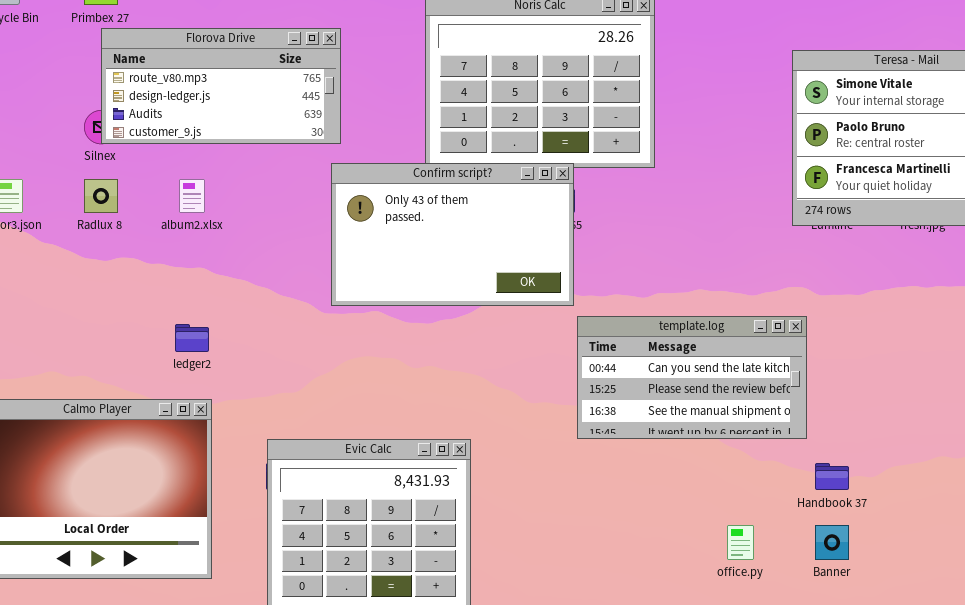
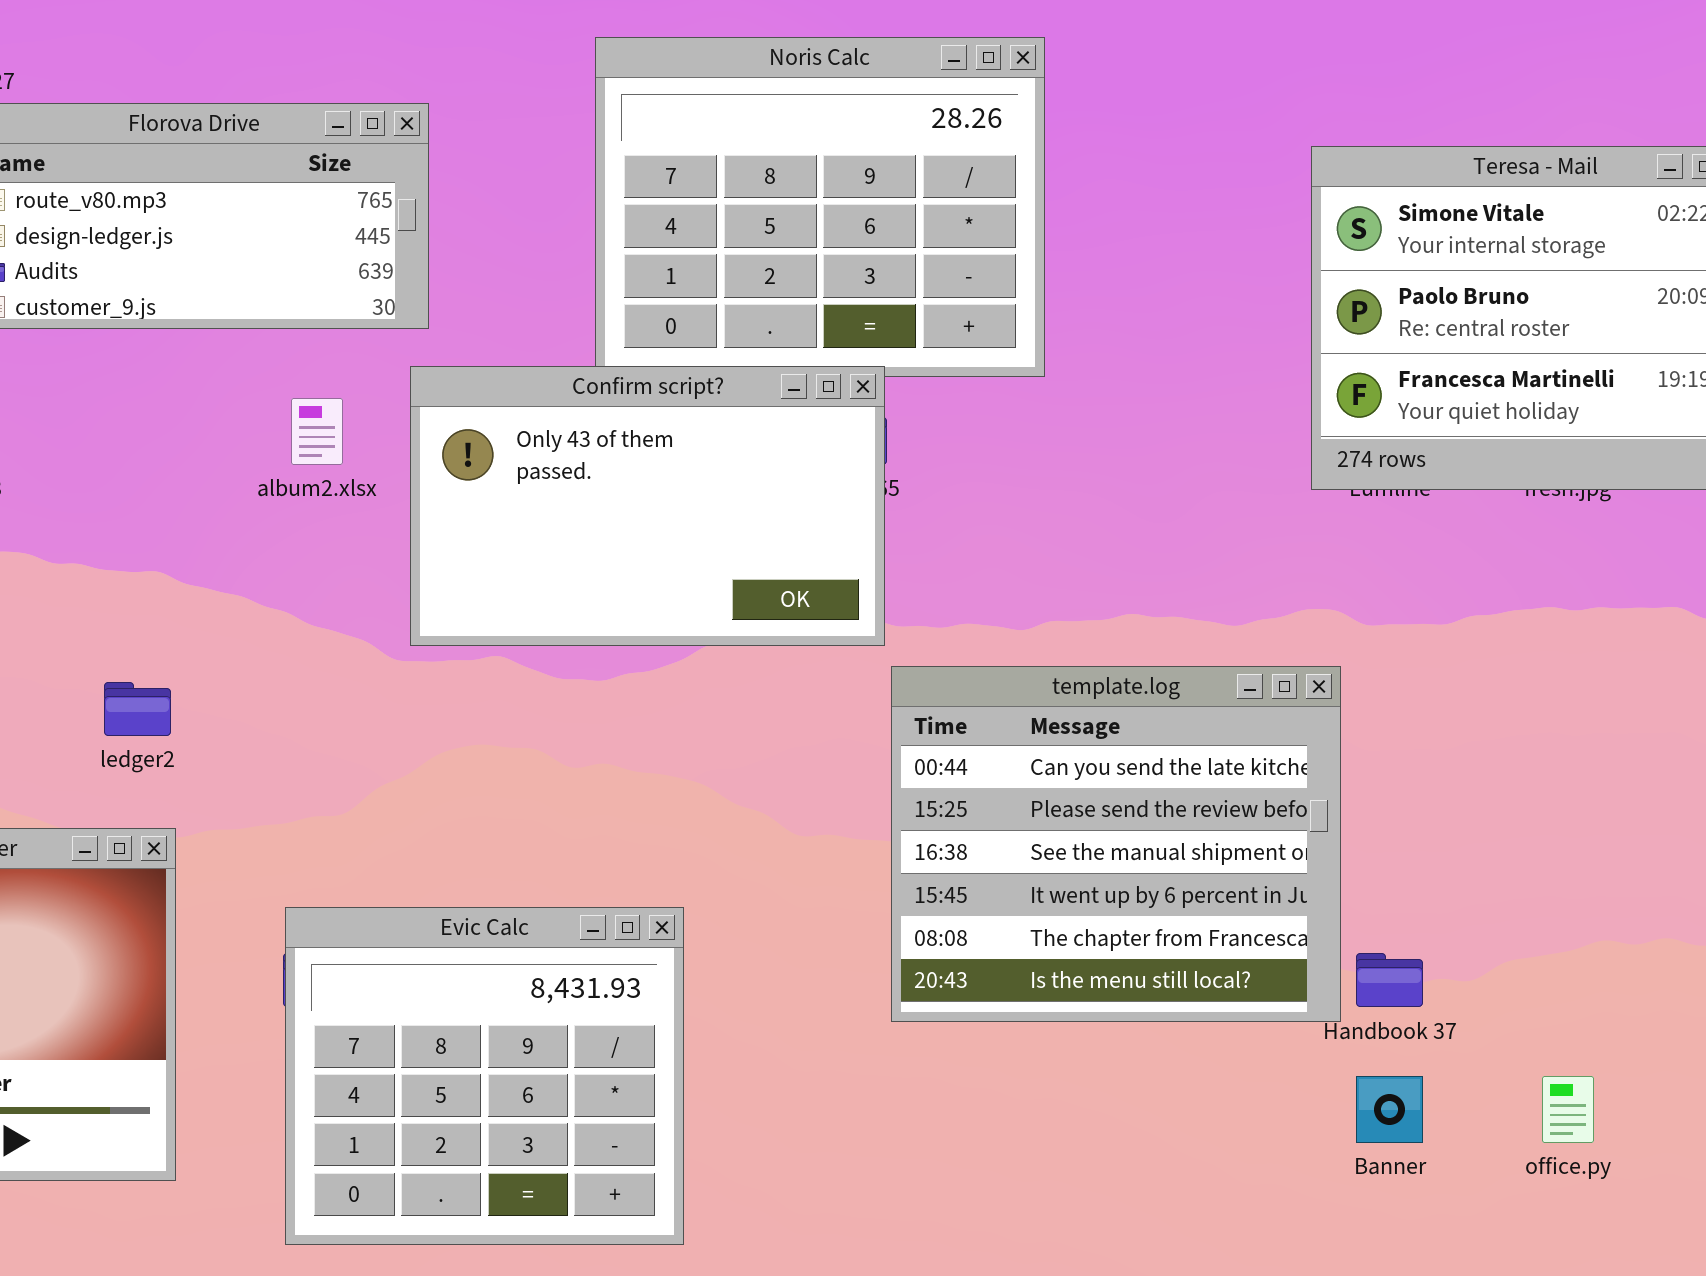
album2.xlsx: [179,179,205,213] -> [291,398,343,465], moved
template.log: [577,316,807,439] -> [891,666,1341,1022], resized
office.py: [727,525,754,560] -> [1542,1076,1594,1143], moved

